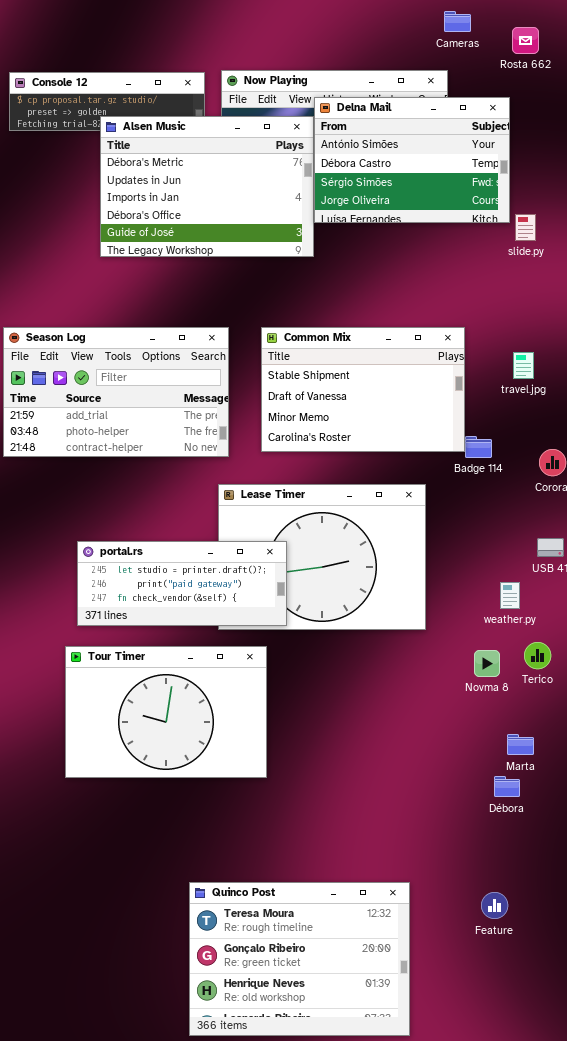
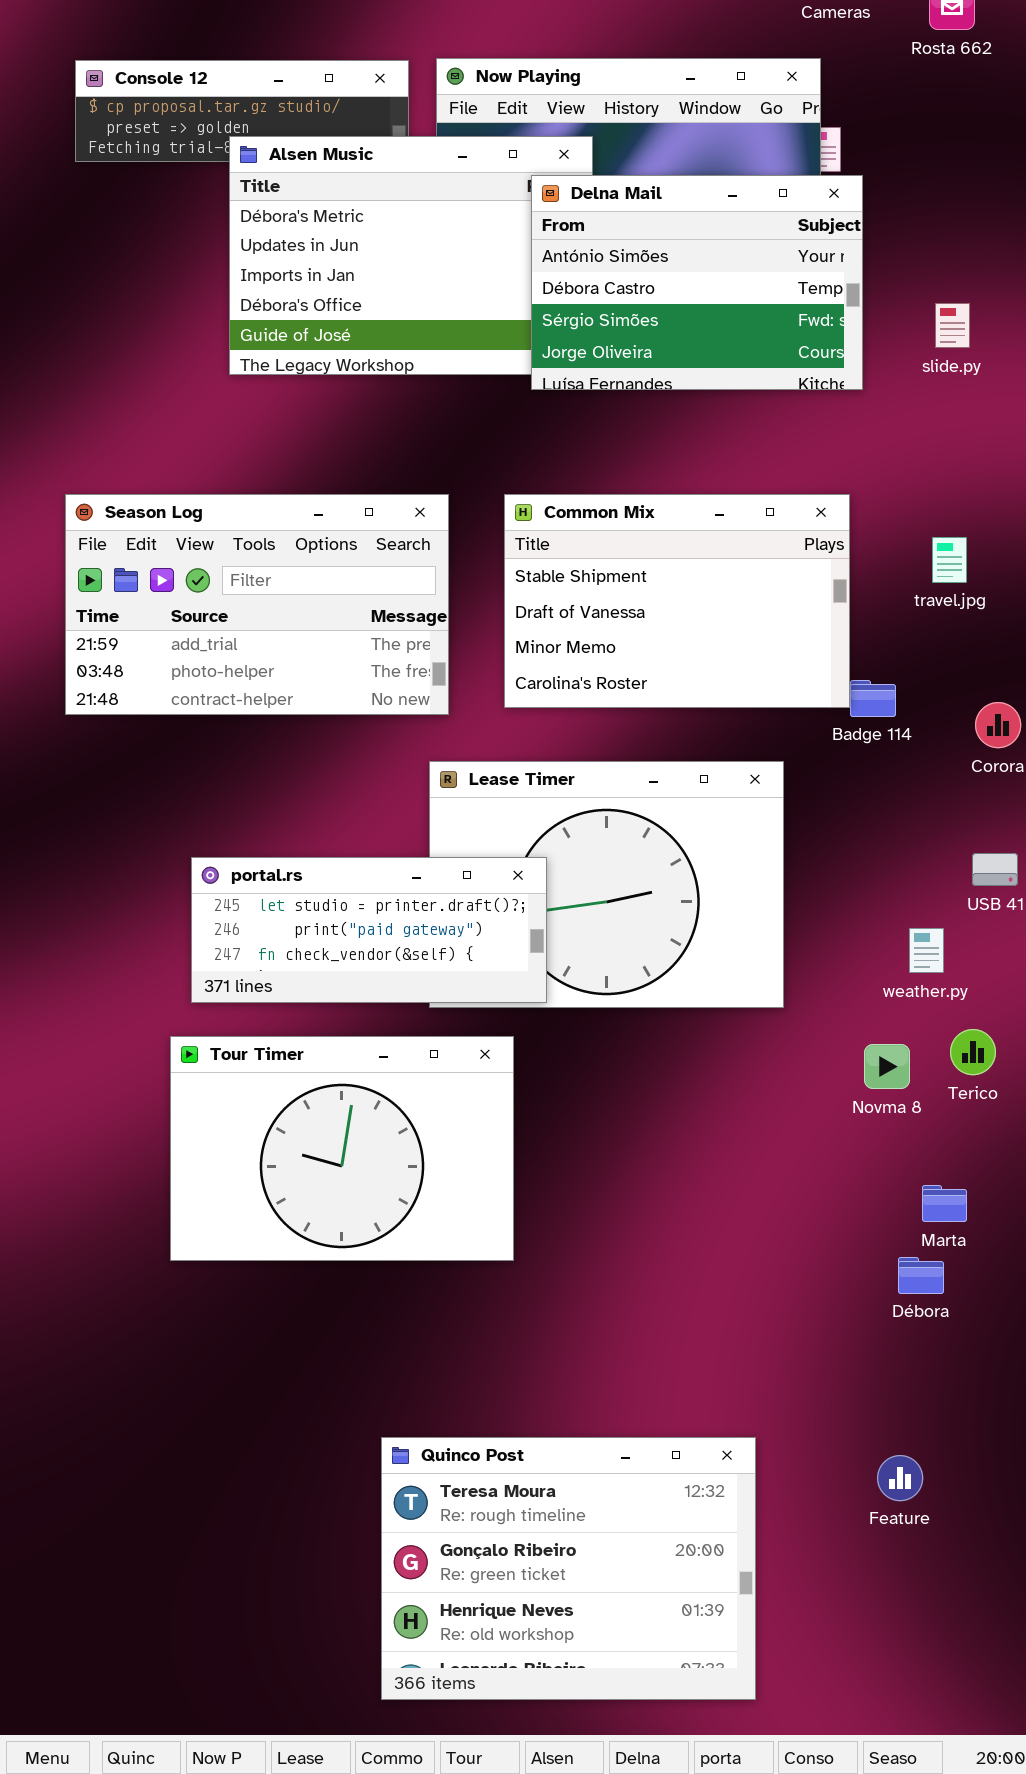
Delna Mail: [314,97,510,223] -> [531,175,863,390], moved

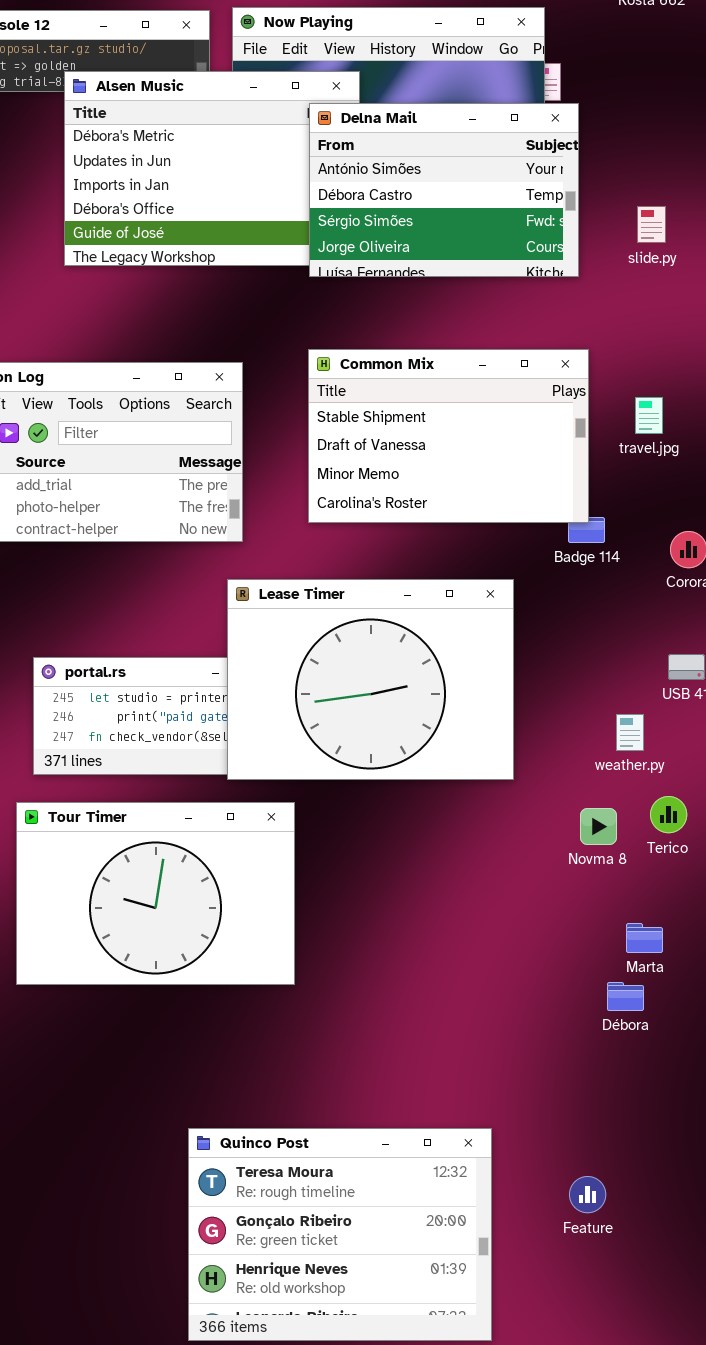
Common Mix: [504,494,850,708] -> [308,349,589,523], moved
Lease Timer: [429,761,784,1008] -> [227,579,514,780], raised
Feature: [877,1455,923,1501] -> [569,1176,606,1213], moved

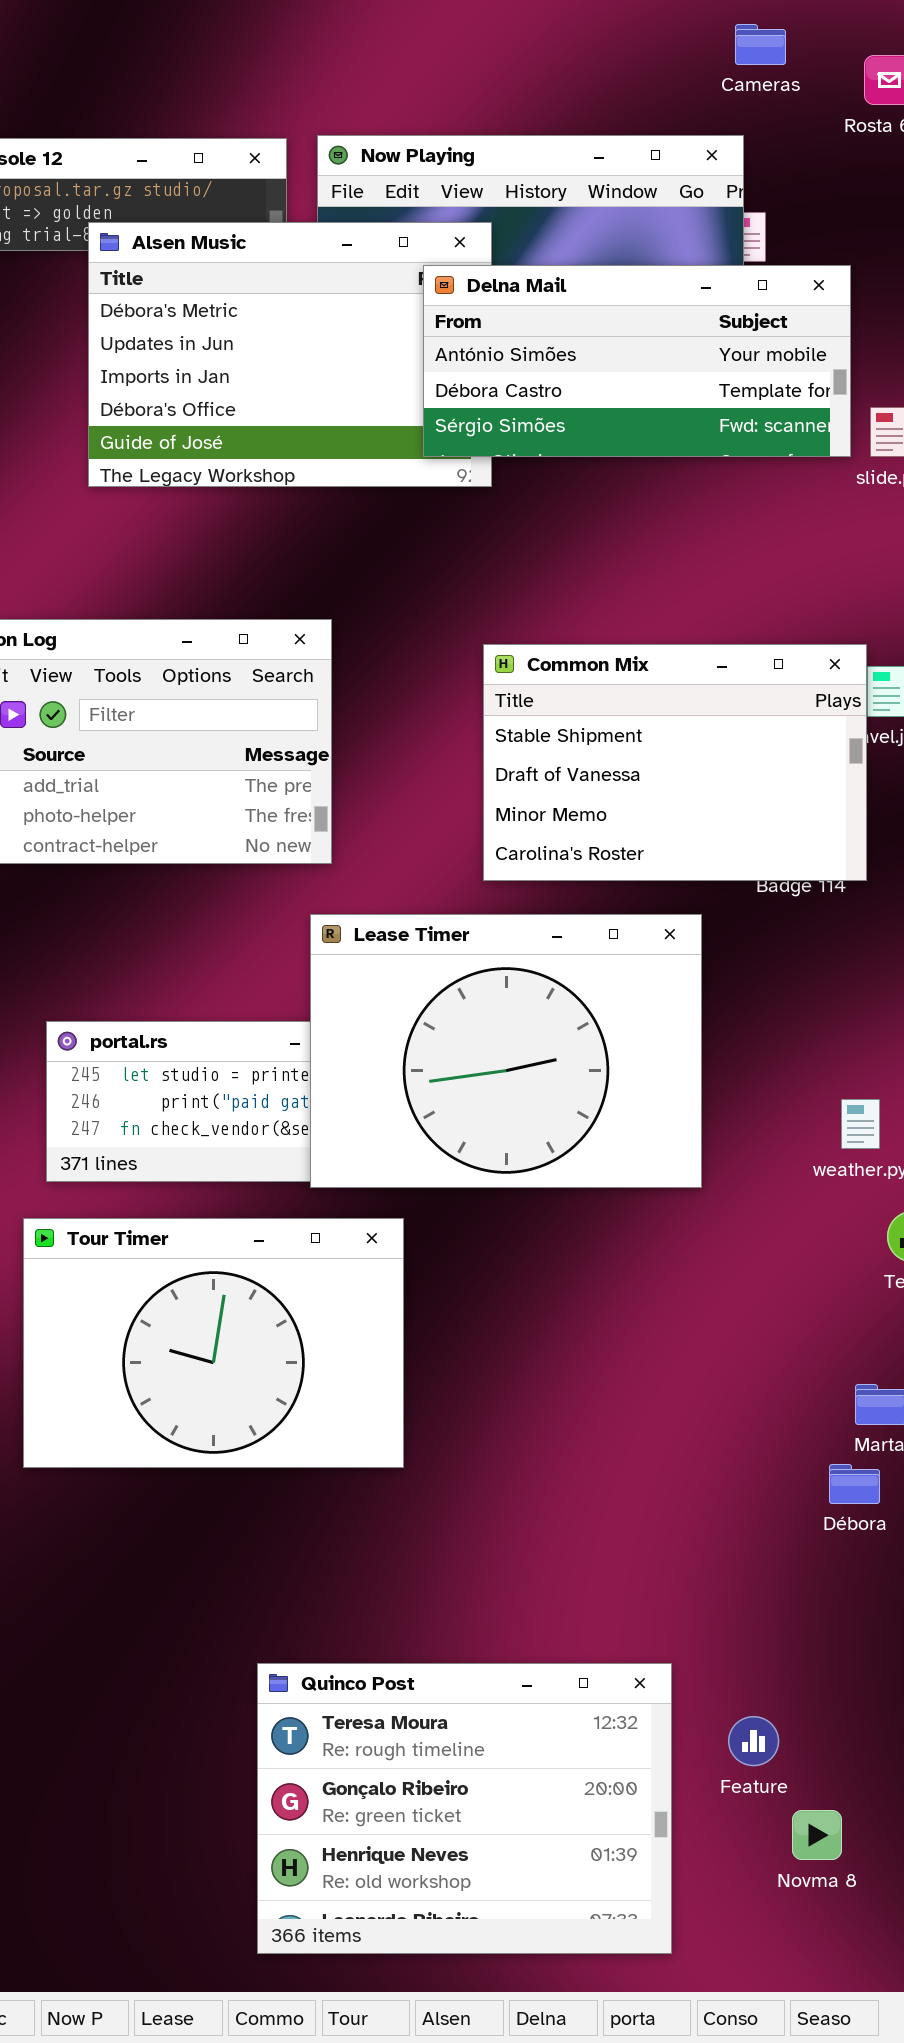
Delna Mail: [309,103,579,277] -> [423,265,851,457], resized
Common Mix: [308,349,589,523] -> [483,644,867,881], moved
Novma 8: [580,808,617,845] -> [792,1810,842,1860], moved
Feature: [569,1176,606,1213] -> [728,1716,779,1766], moved

